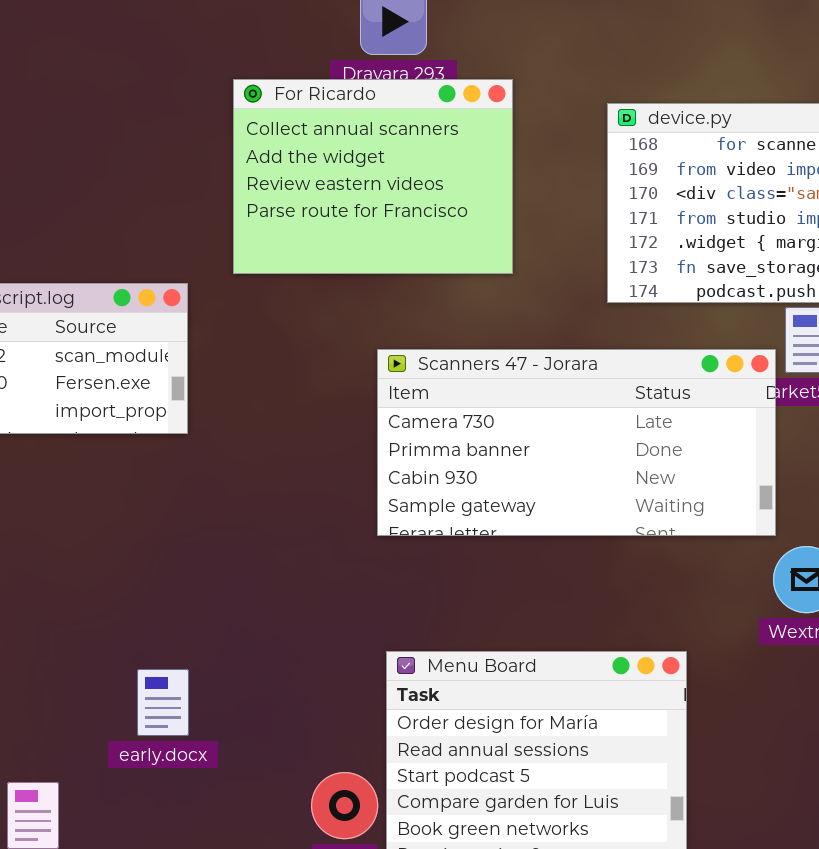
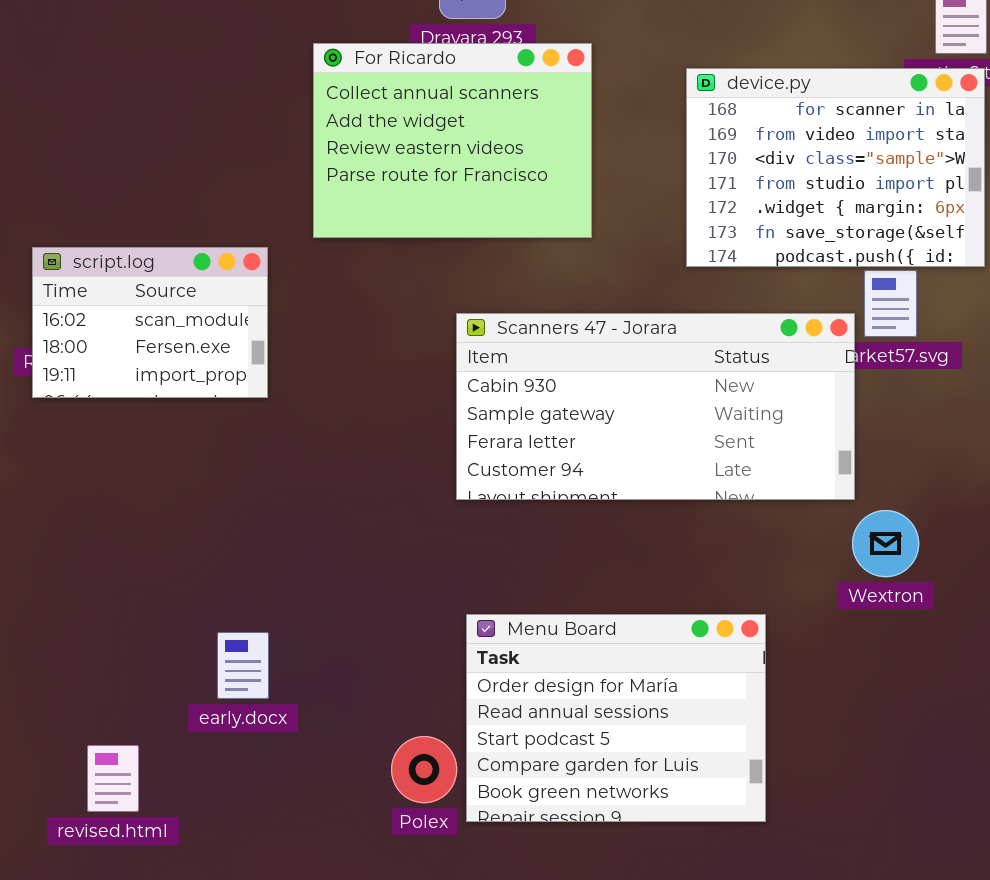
Scanners 47 - Jorara: [377,349,776,536] -> [456,313,855,500], scrolled down 2 rows

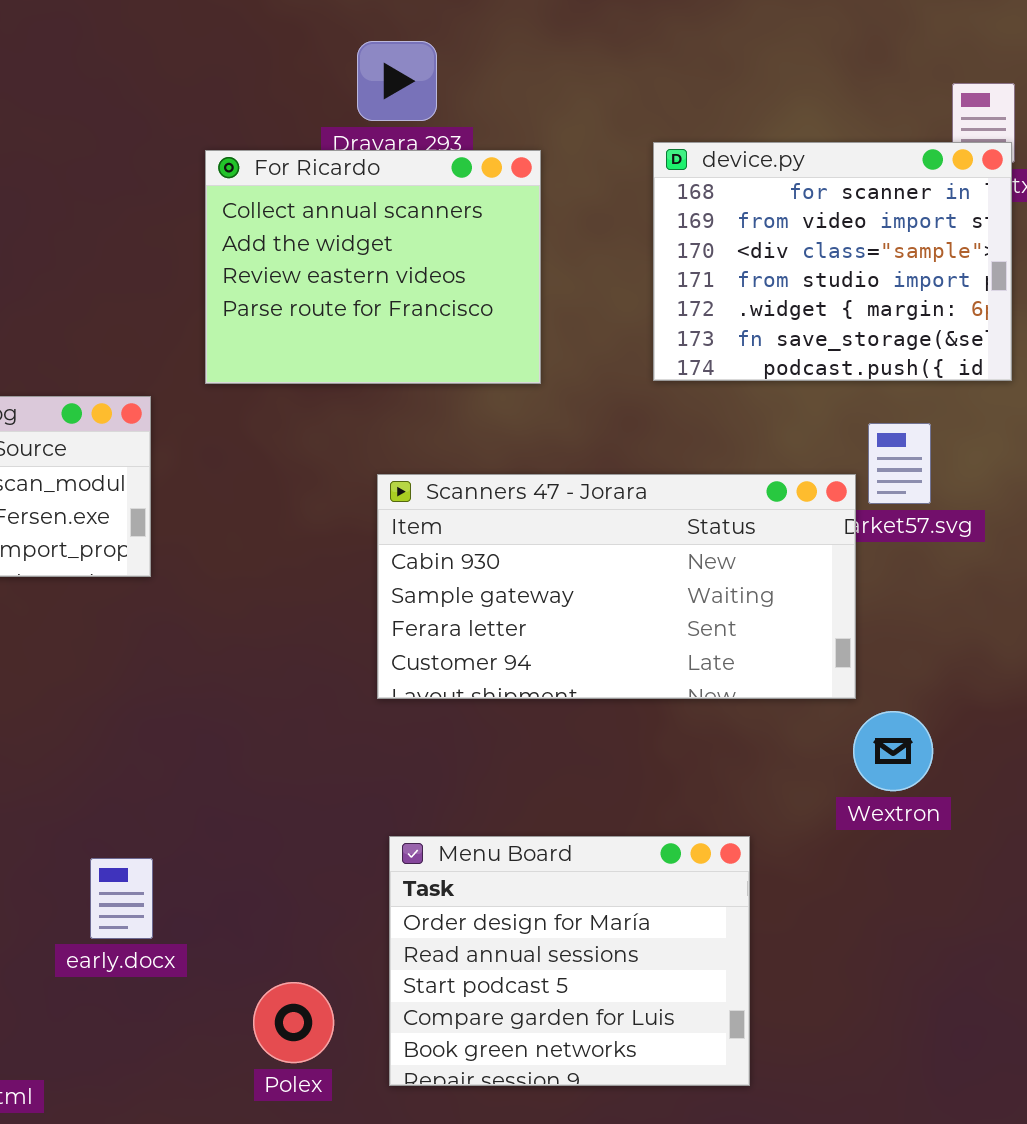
device.py: [686,68,985,267] -> [653,142,1012,381], moved
Polex: [391,736,457,803] -> [253,982,334,1063], moved

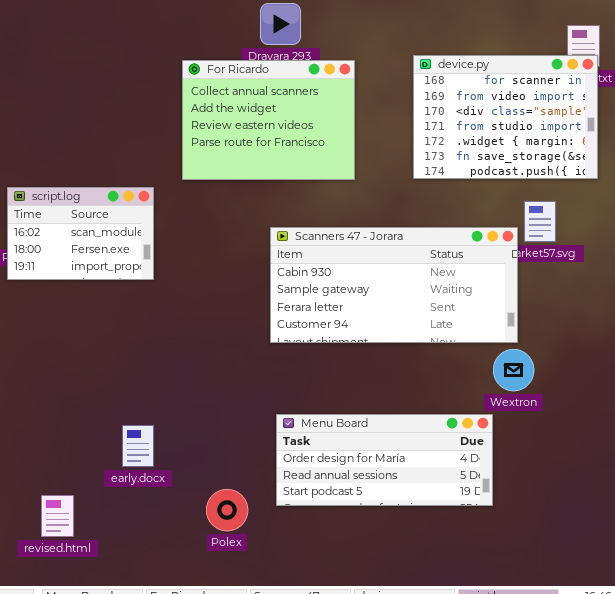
Wextron: [853,711,933,791] -> [493,349,534,391], moved
Menu Board: [389,836,750,1086] -> [276,414,493,506], resized

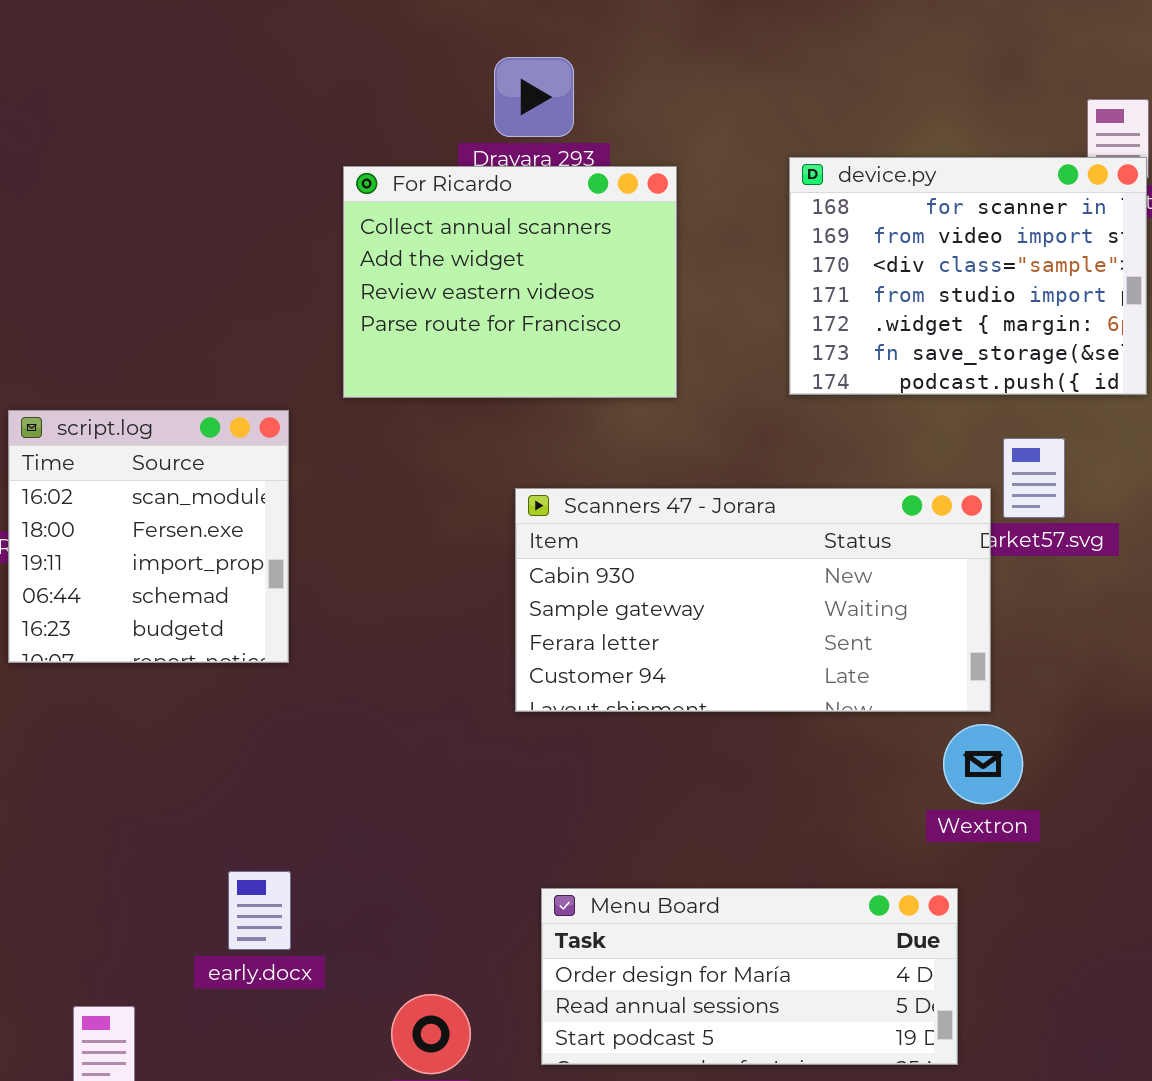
script.log: [7,187,154,280] -> [8,410,289,663], resized
Menu Board: [276,414,493,506] -> [541,888,958,1065], moved

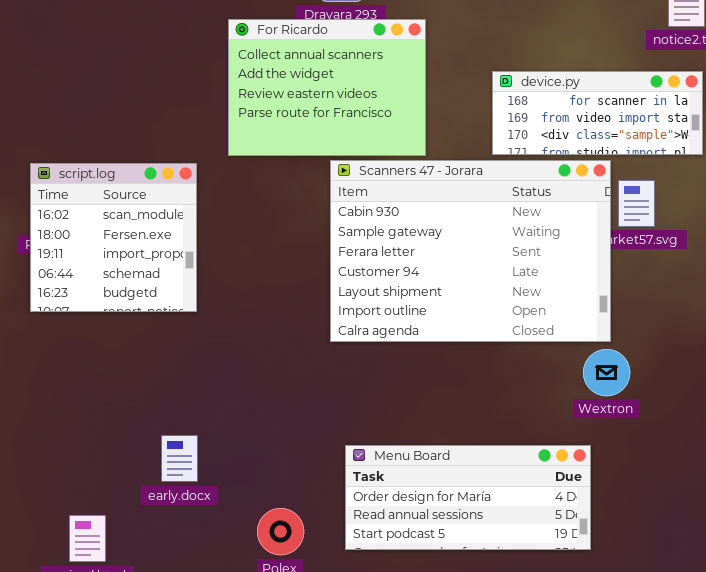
device.py: [789,157,1147,395] -> [492,71,703,155], resized
Scanners 47 - Jorara: [515,488,991,712] -> [330,160,611,342], resized

